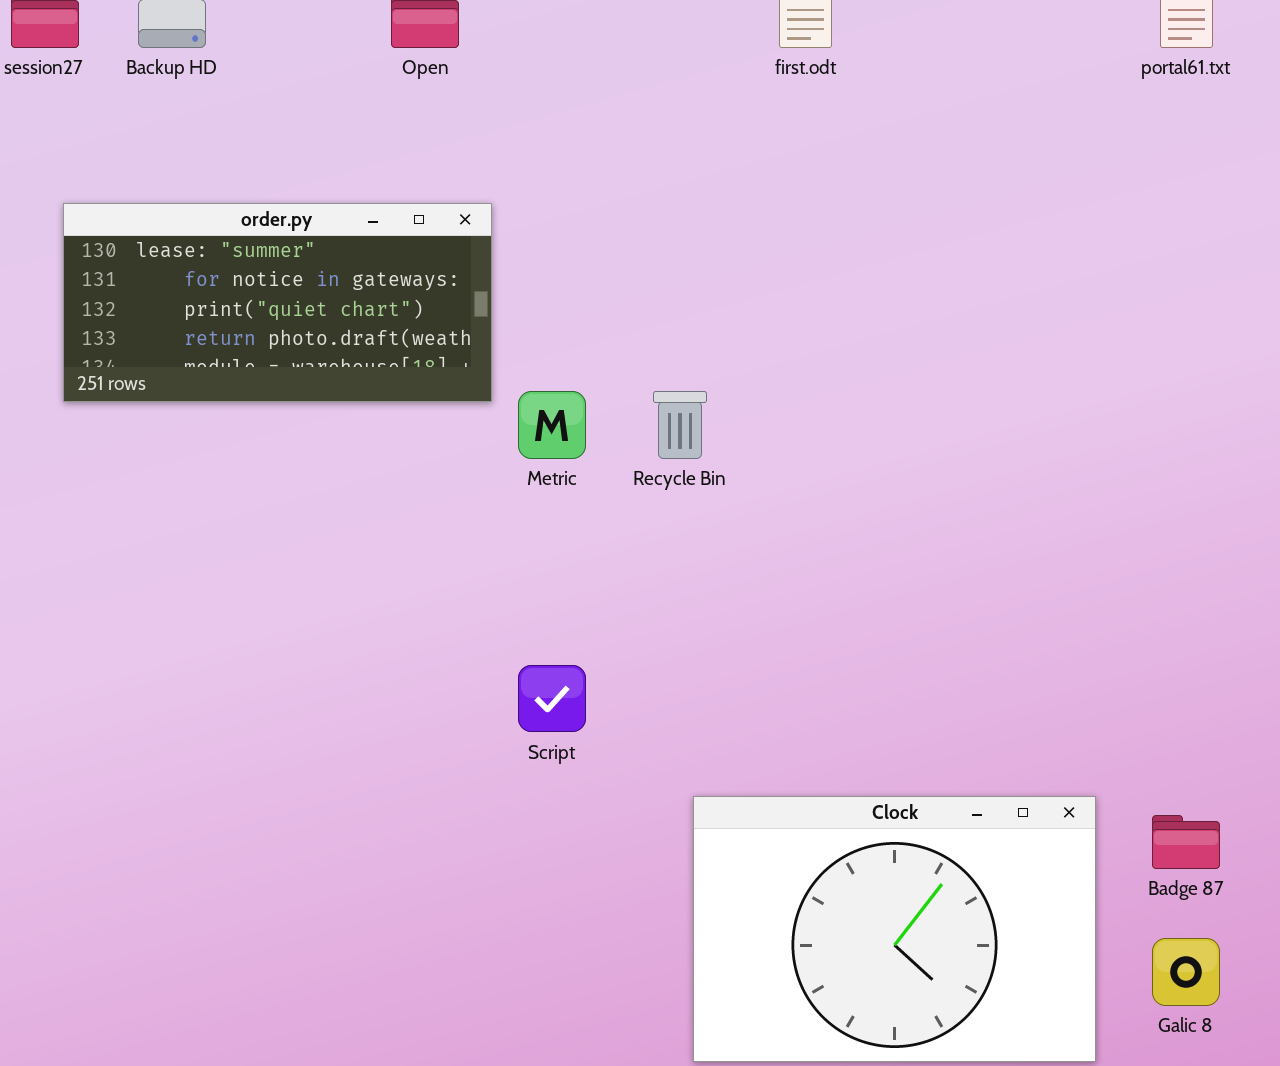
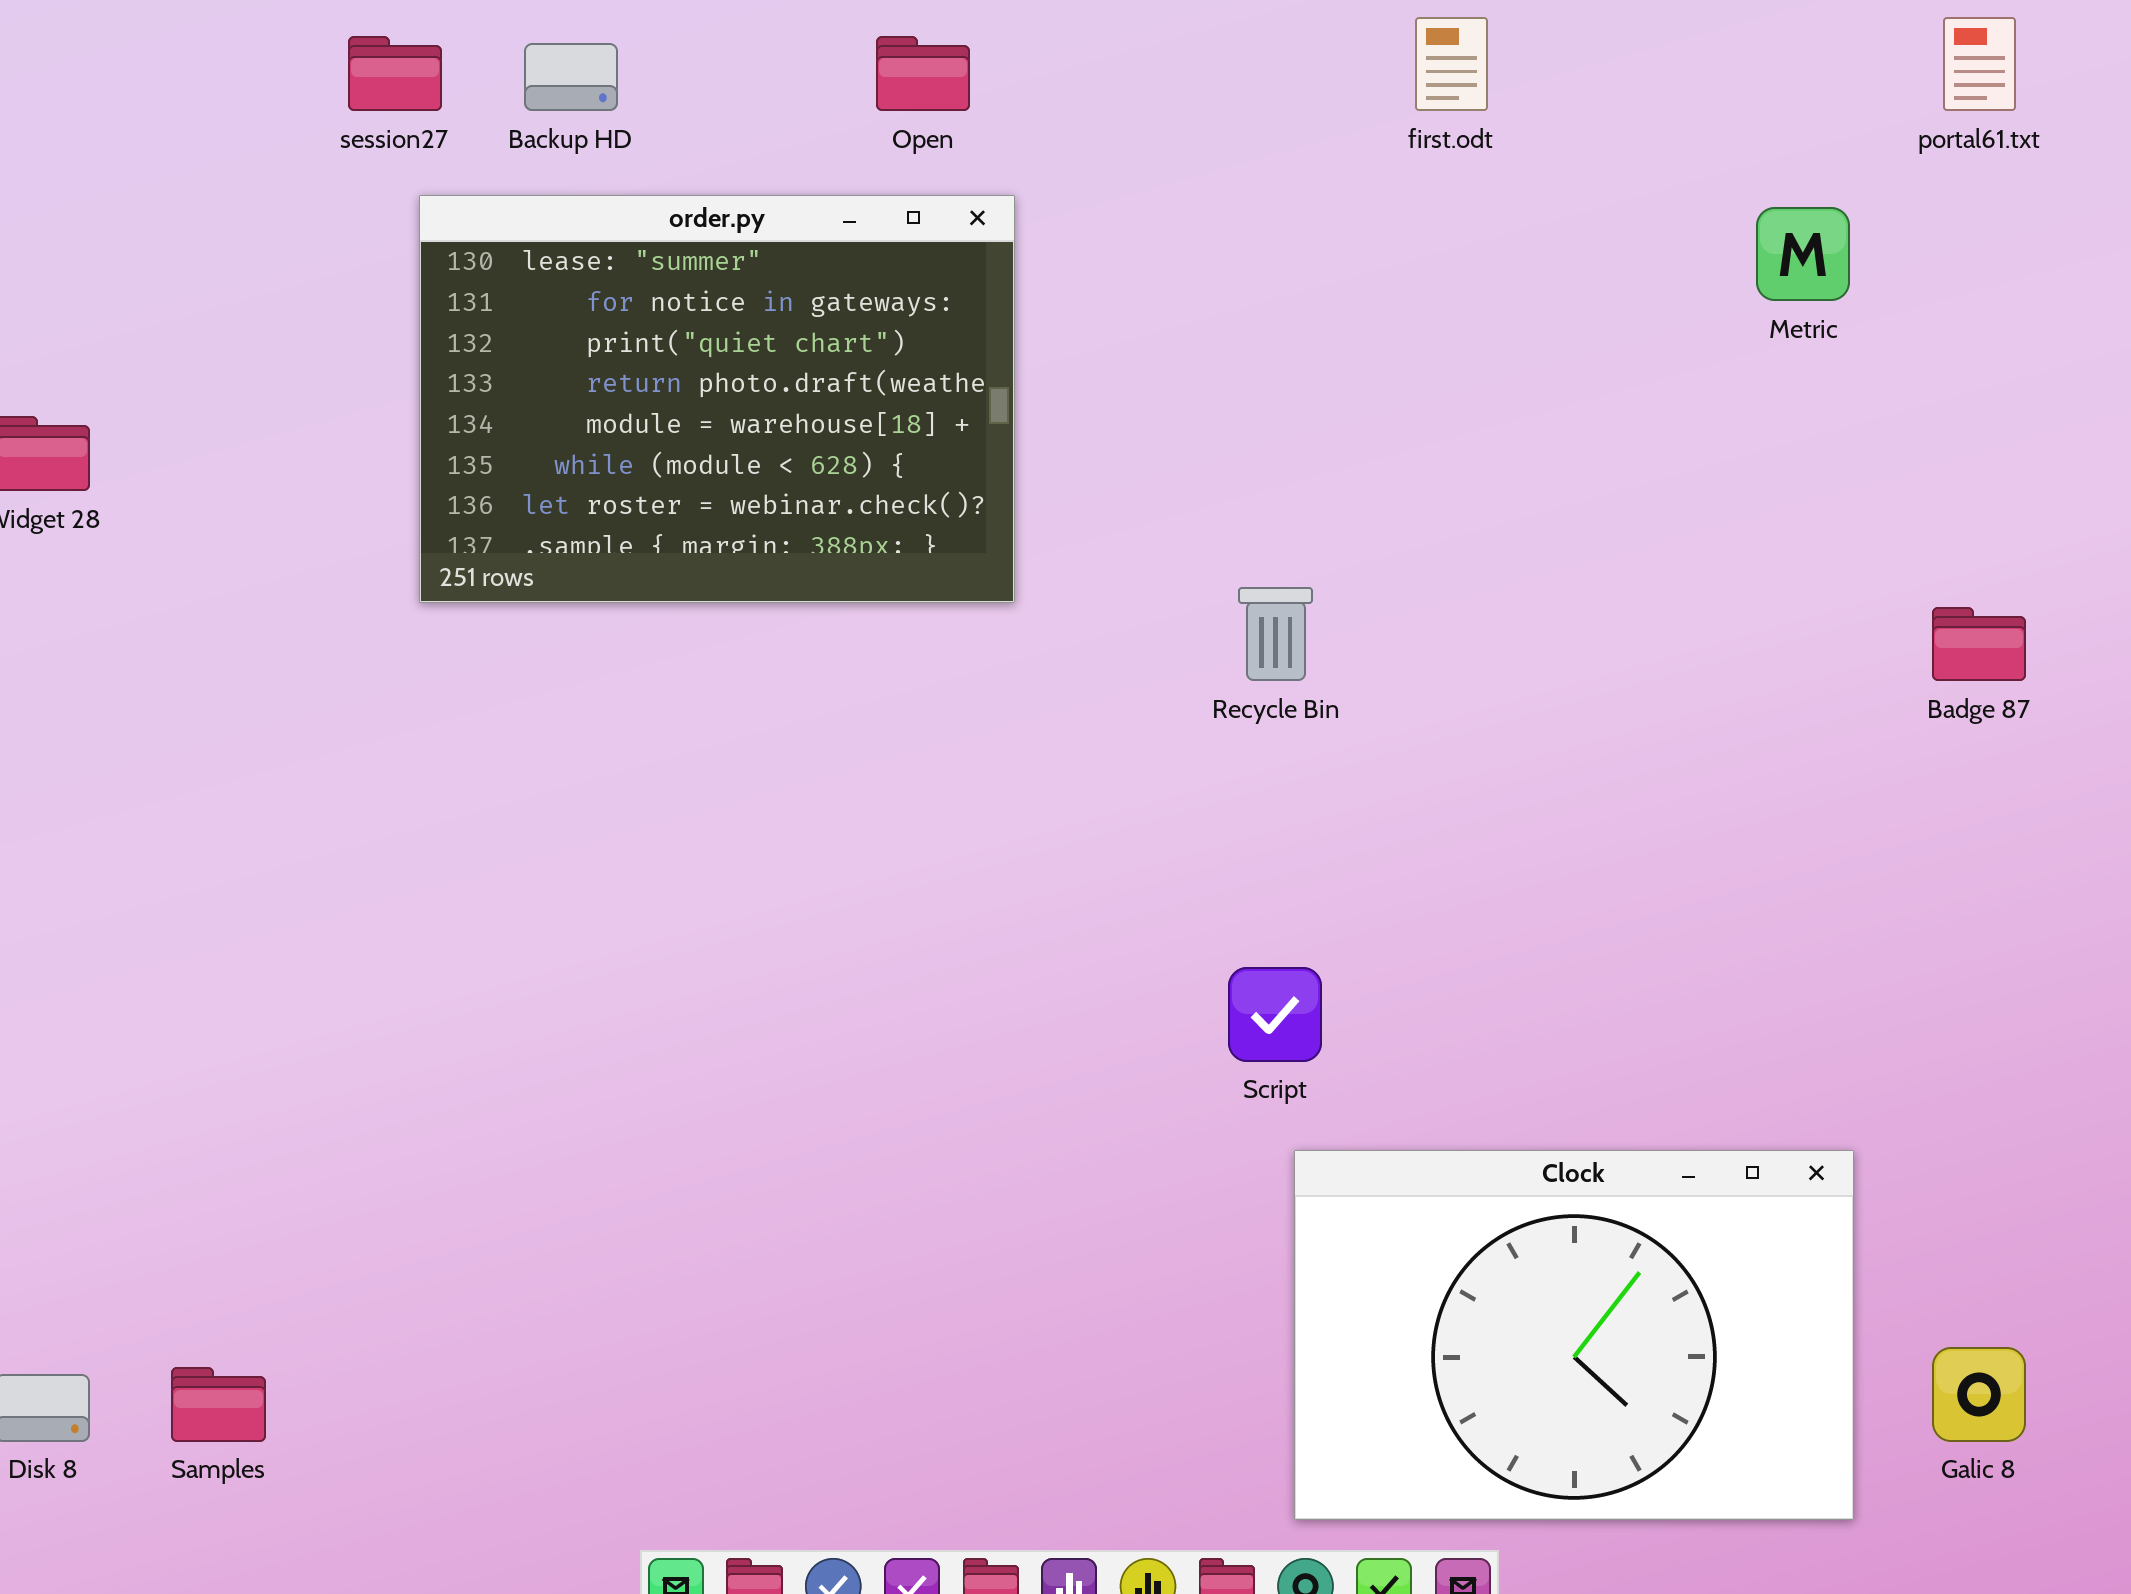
order.py: [63,203,492,402] -> [419,195,1015,603], resized
Metric: [518,391,586,459] -> [1756,207,1850,301], moved
Script: [518,665,586,732] -> [1228,967,1322,1062], moved
Badge 87: [1152,815,1220,869] -> [1932,607,2026,681], moved

